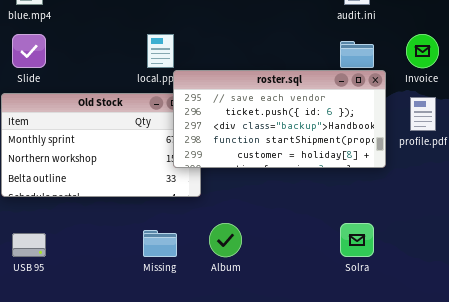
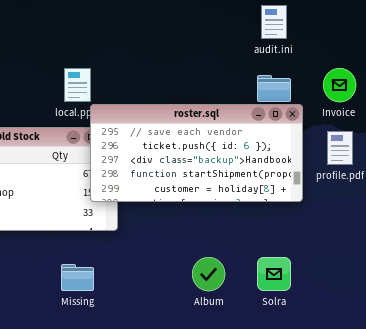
Album: [209,223,242,257] -> [192,257,225,291], moved

